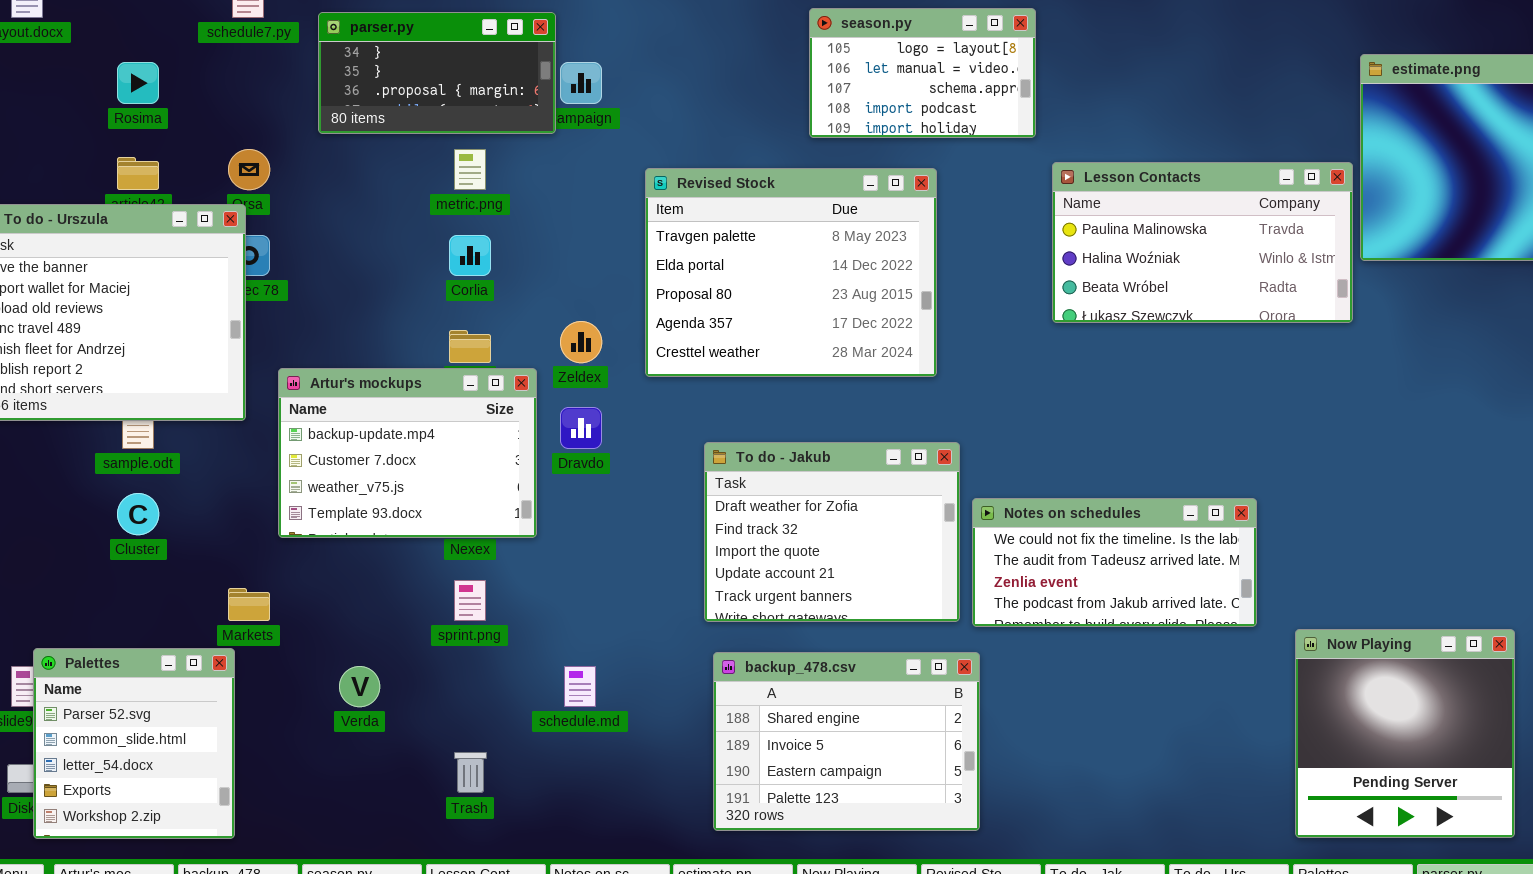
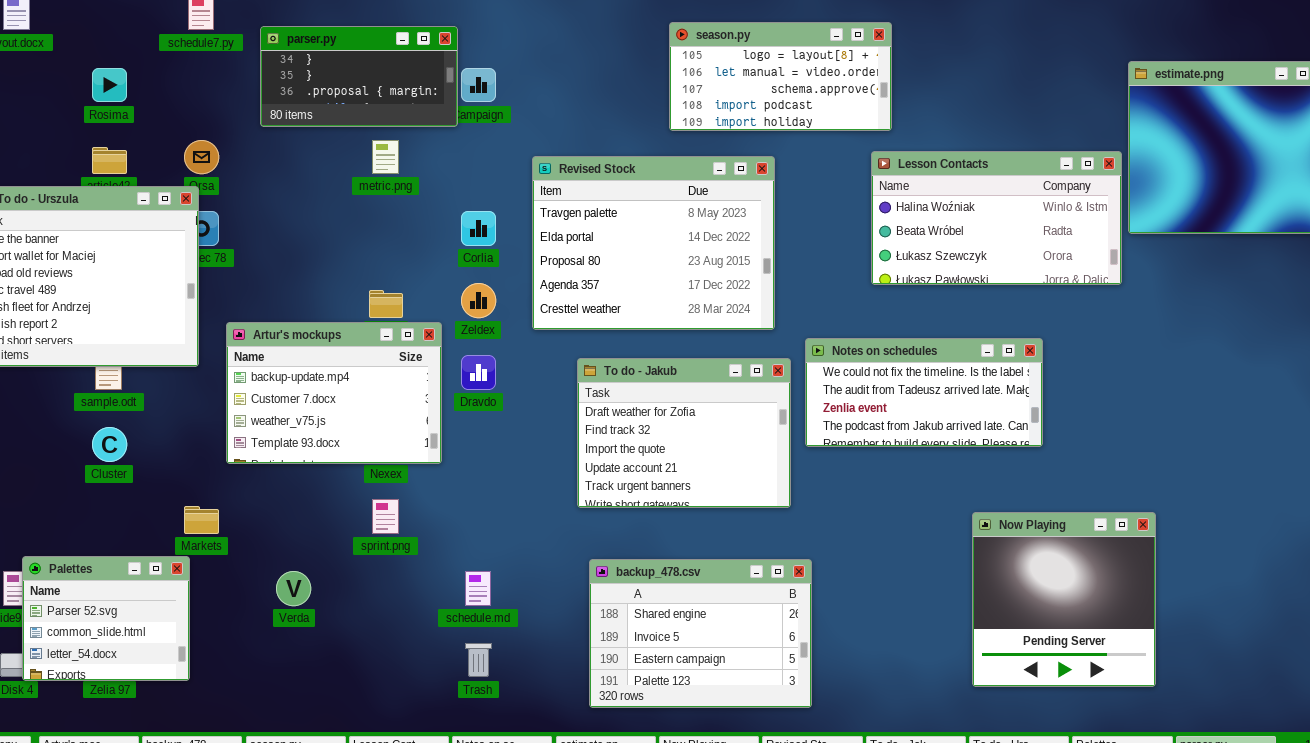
season.py: [809,8,1036,138] -> [669,22,892,131], resized
Lesson Contacts: [1052,162,1353,323] -> [871,151,1122,285], scrolled down 1 row
Corlia: [449,235,491,276] -> [461,211,496,246], moved
To do - Jakub: [704,442,960,622] -> [577,358,791,508], moved
Notes on schedules: [972,498,1257,627] -> [805,338,1043,447], moved
Now Playing: [1295,629,1515,838] -> [972,512,1156,687], moved
Palettes: [33,648,235,839] -> [22,556,190,681], resized
Trash: [454,752,487,793] -> [465,643,492,677], moved

